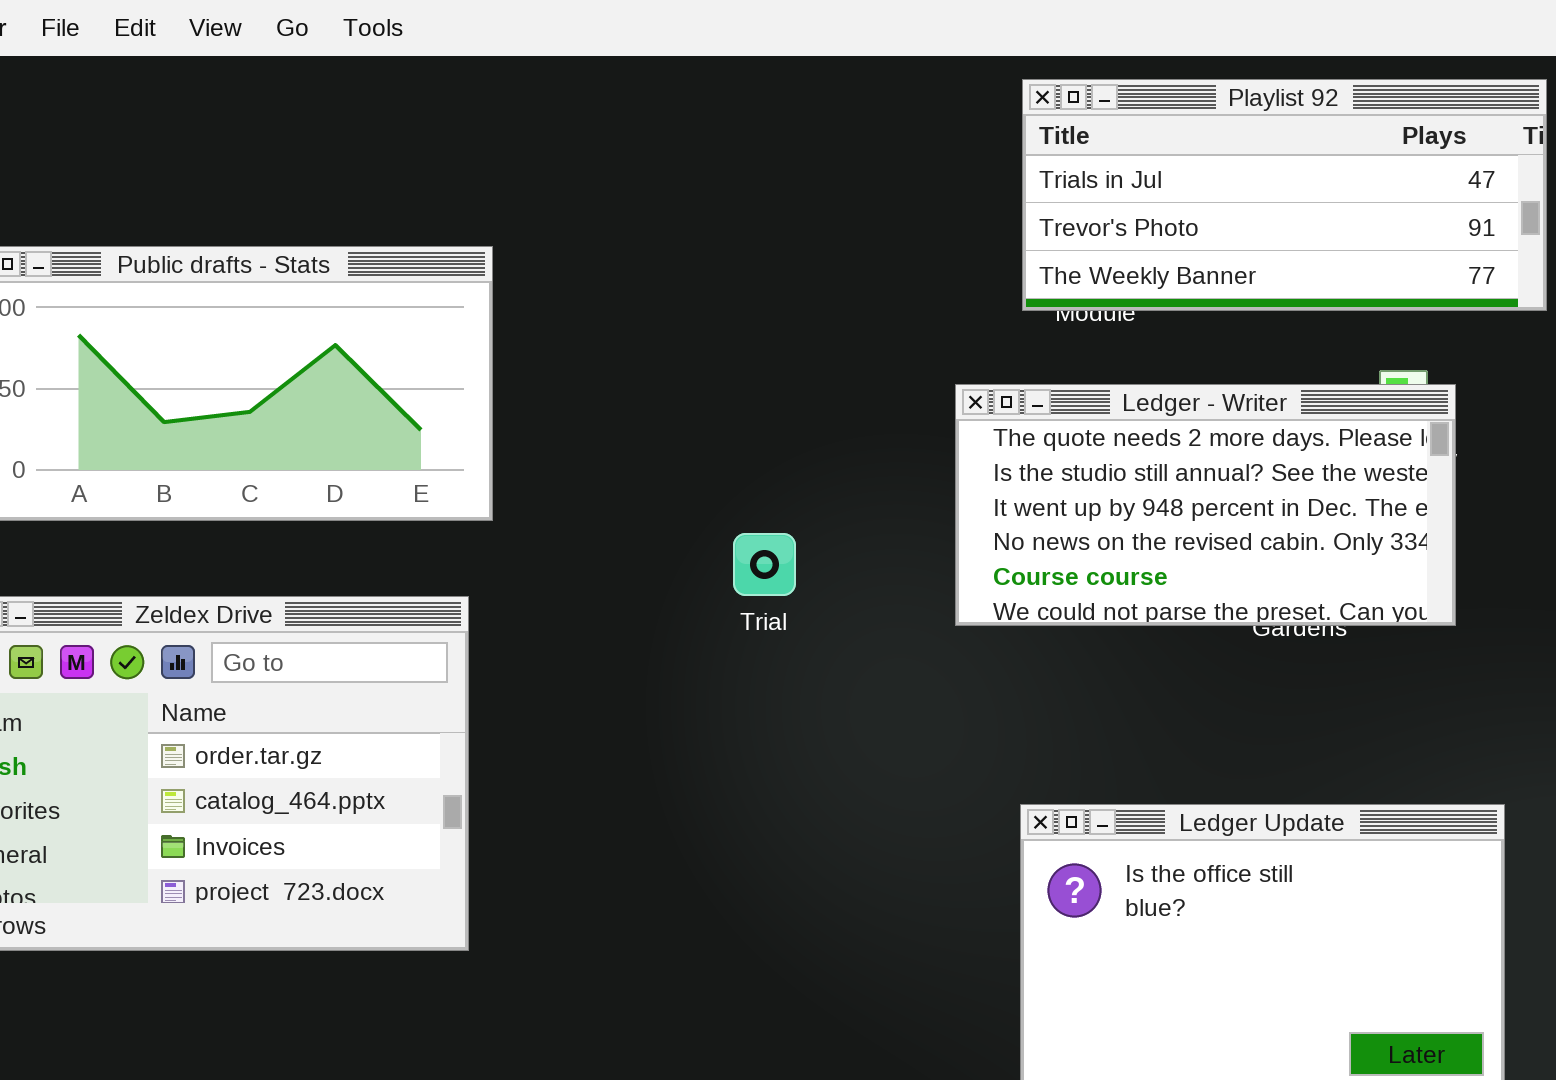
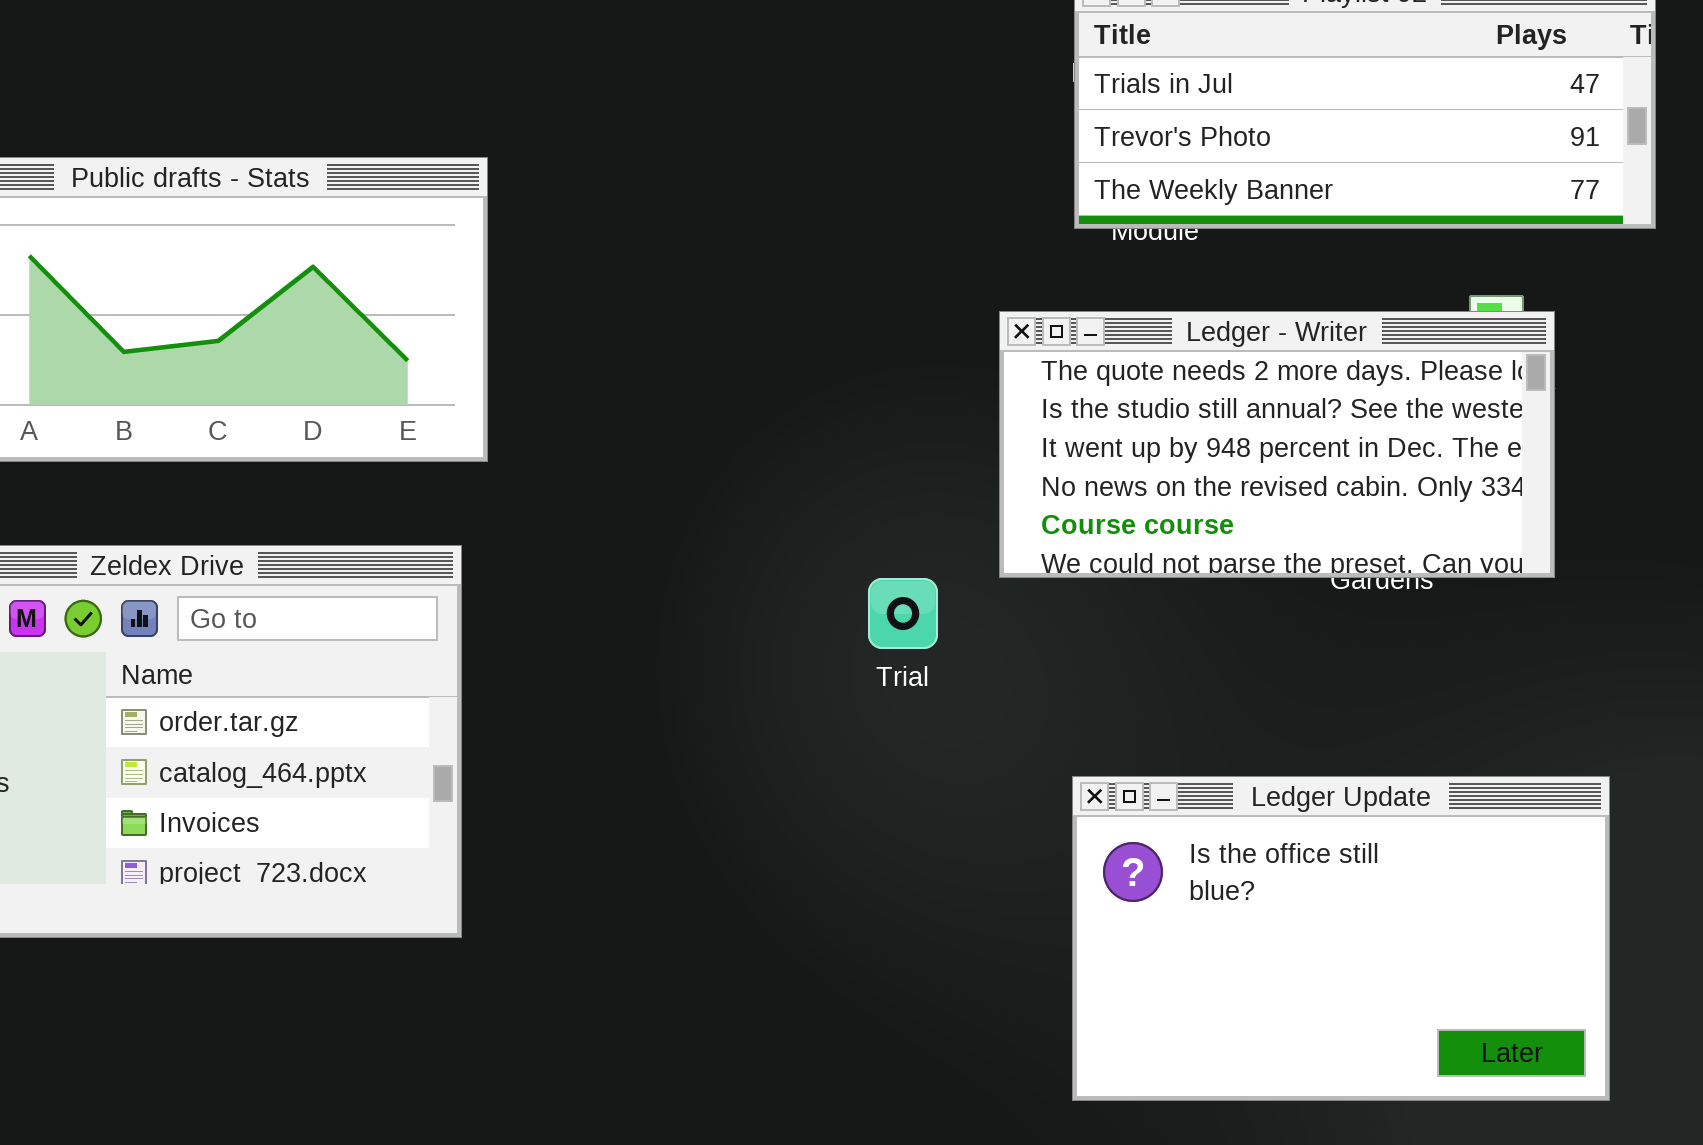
Trial: [733,533,796,596] -> [868,578,938,649], moved

